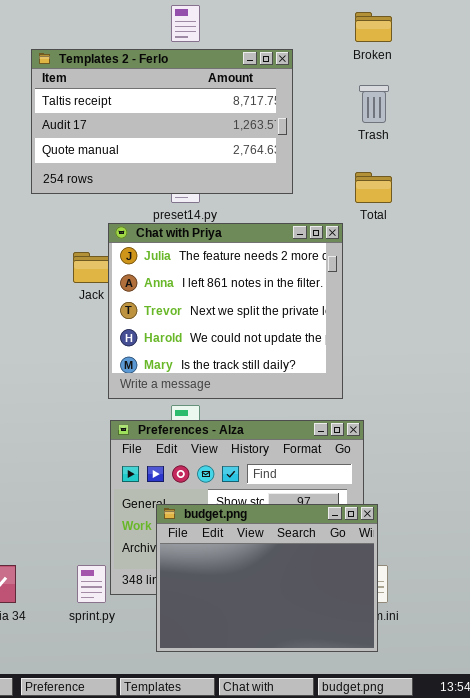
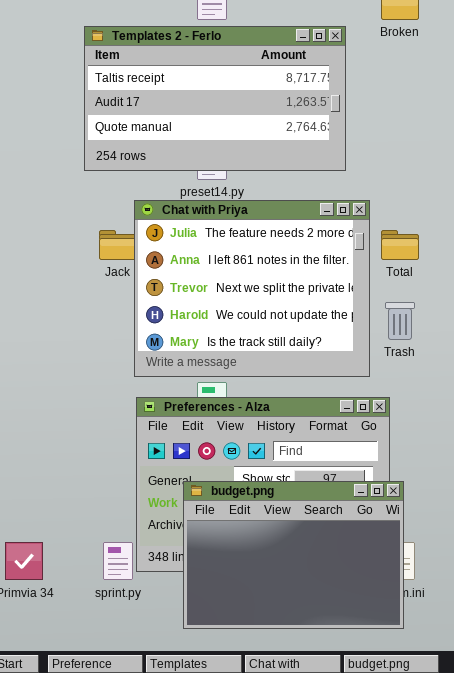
Templates 2 - Ferlo: [31,49,293,194] -> [84,26,346,171], moved
Trash: [359,85,389,123] -> [385,302,415,340], moved
Total: [355,172,392,203] -> [381,230,419,260], moved

